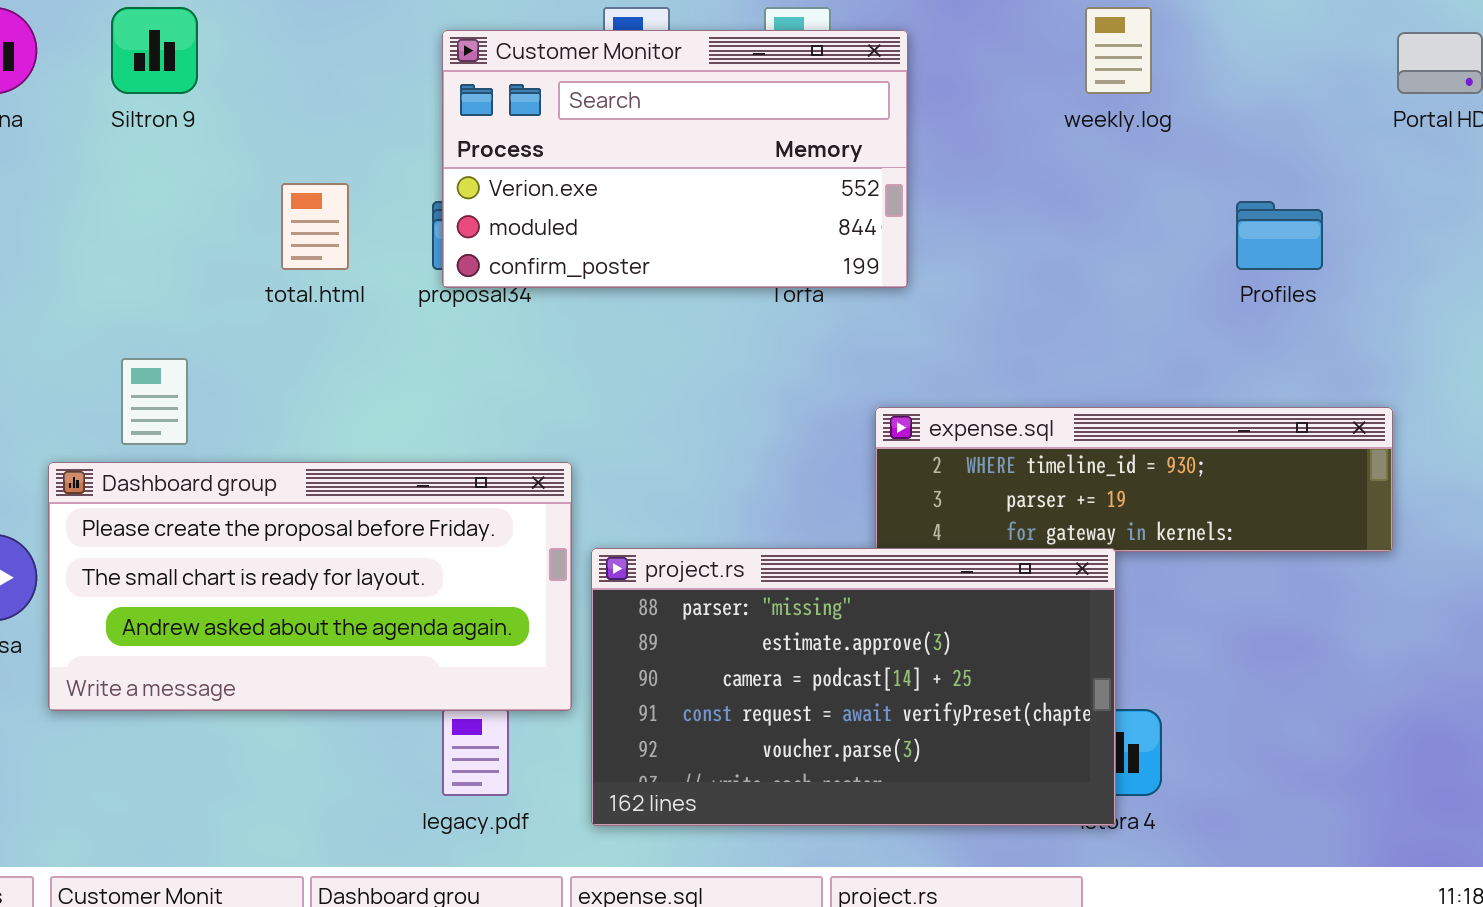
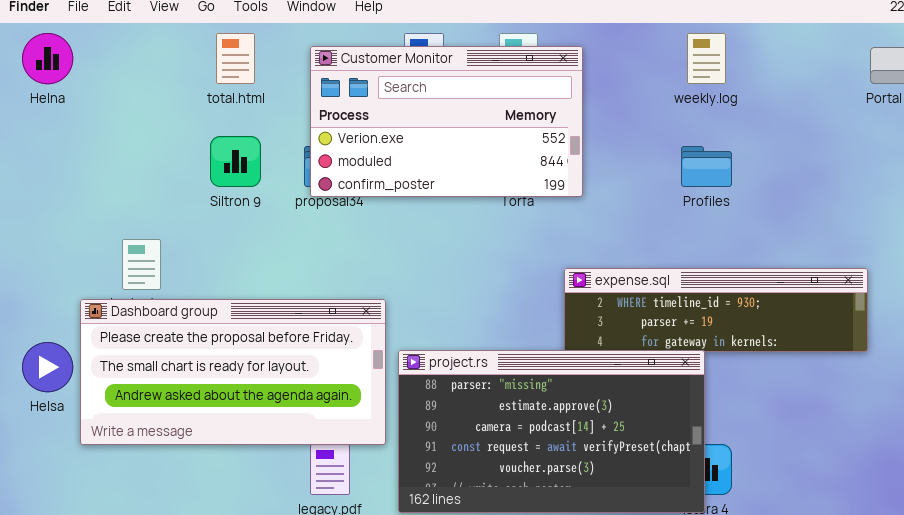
Siltron 9: [111,7,198,94] -> [210,136,261,187], moved
total.html: [281,183,349,270] -> [216,33,255,84], moved
Profiles: [1236,201,1323,270] -> [681,146,732,187], moved

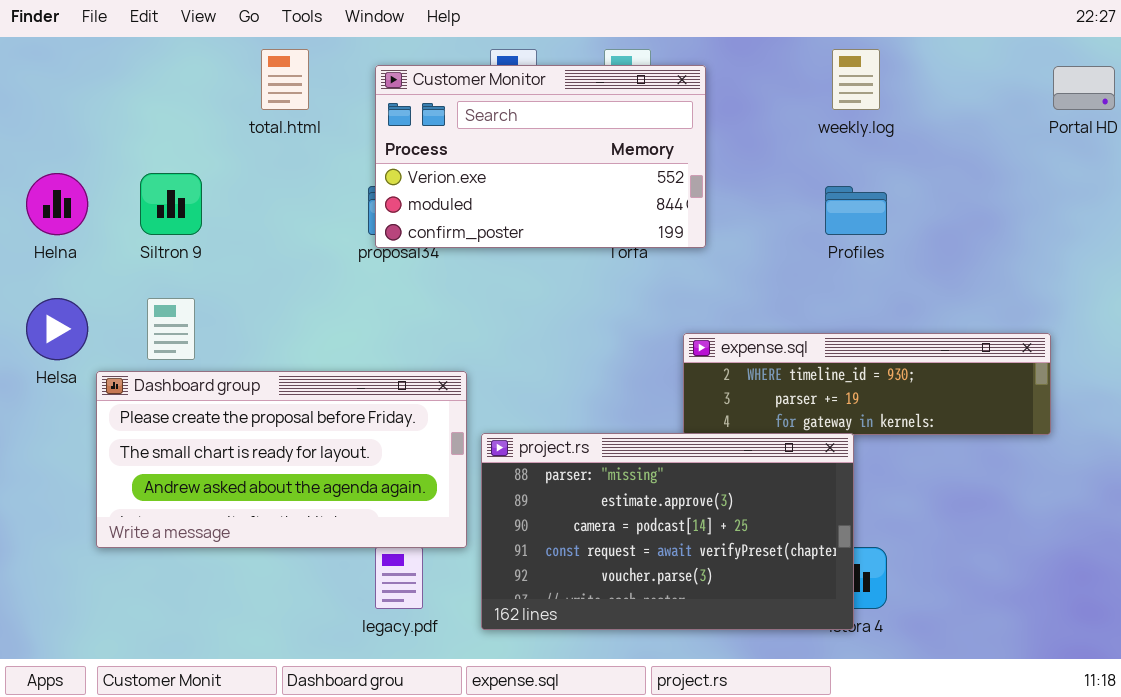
Helna: [22,33,73,84] -> [26,173,88,235], moved
Siltron 9: [210,136,261,187] -> [140,173,202,235], moved
Helsa: [22,342,73,392] -> [26,298,88,360], moved

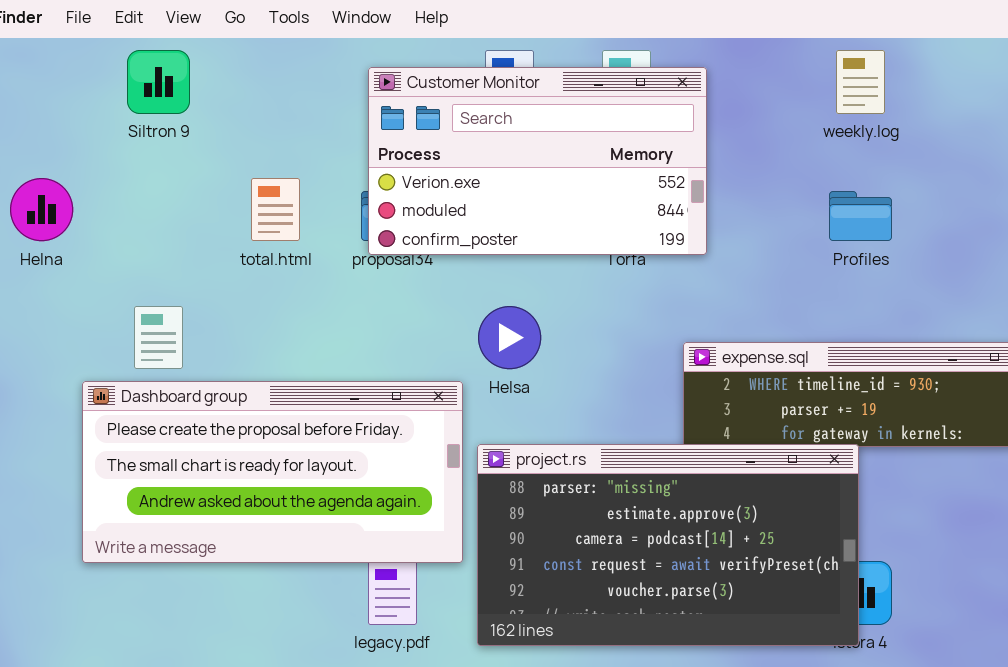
total.html: [261,49,309,110] -> [251,178,300,241], moved
Siltron 9: [140,173,202,235] -> [127,50,190,114], moved
Helsa: [26,298,88,360] -> [478,306,541,369], moved

